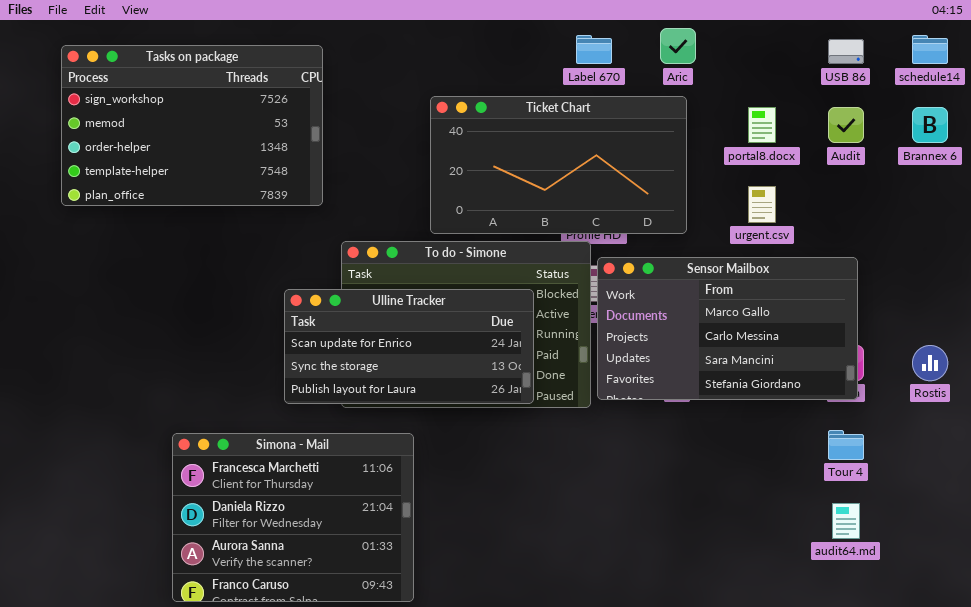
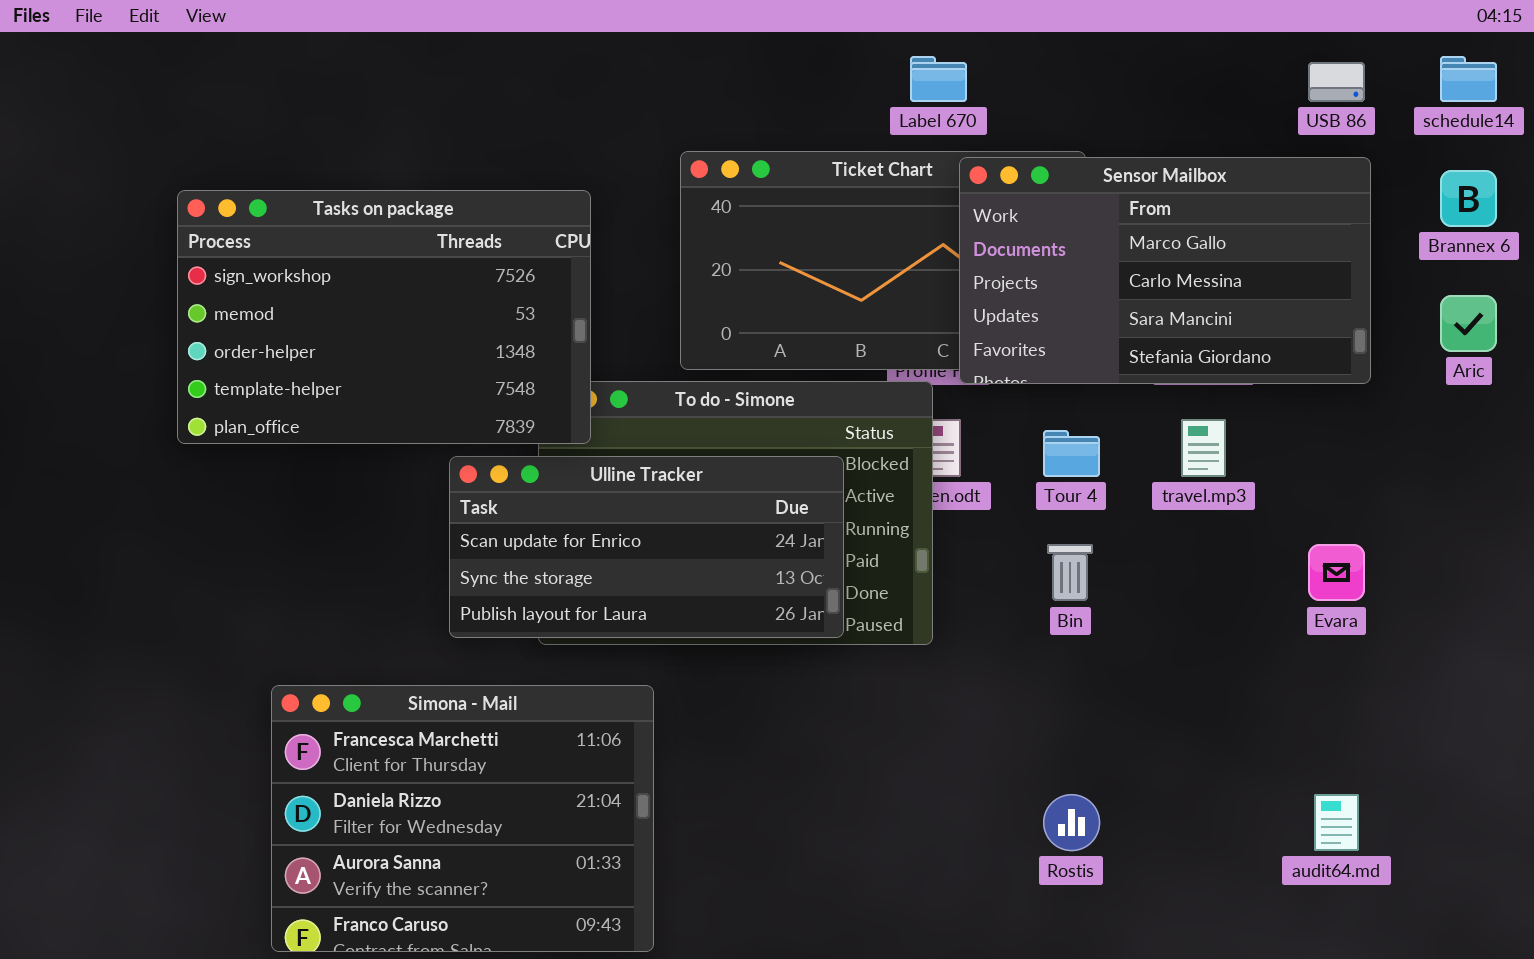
Aric: [660,28,696,64] -> [1440,295,1497,352], moved
Tasks on package: [61,45,323,206] -> [177,190,591,444], moved
Sensor Mailbox: [597,257,858,400] -> [959,157,1371,384], moved
Rostis: [912,345,948,381] -> [1043,794,1100,851], moved
Tour 4: [828,430,864,460] -> [1043,430,1100,477], moved

